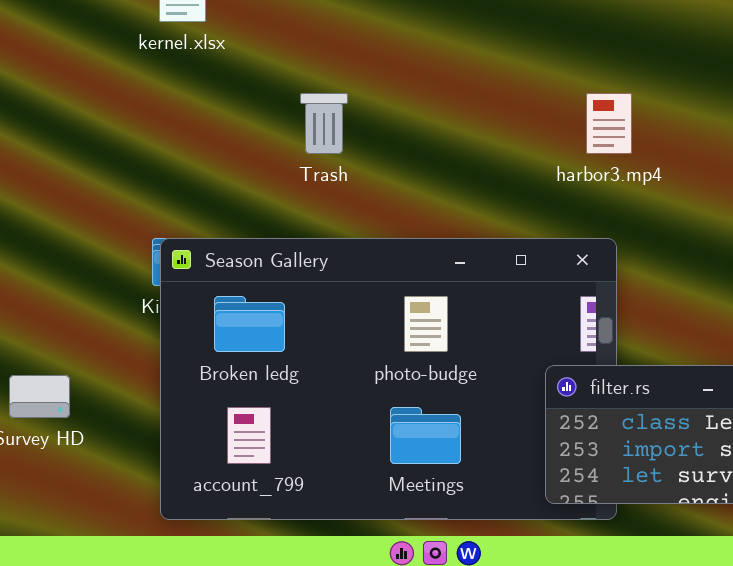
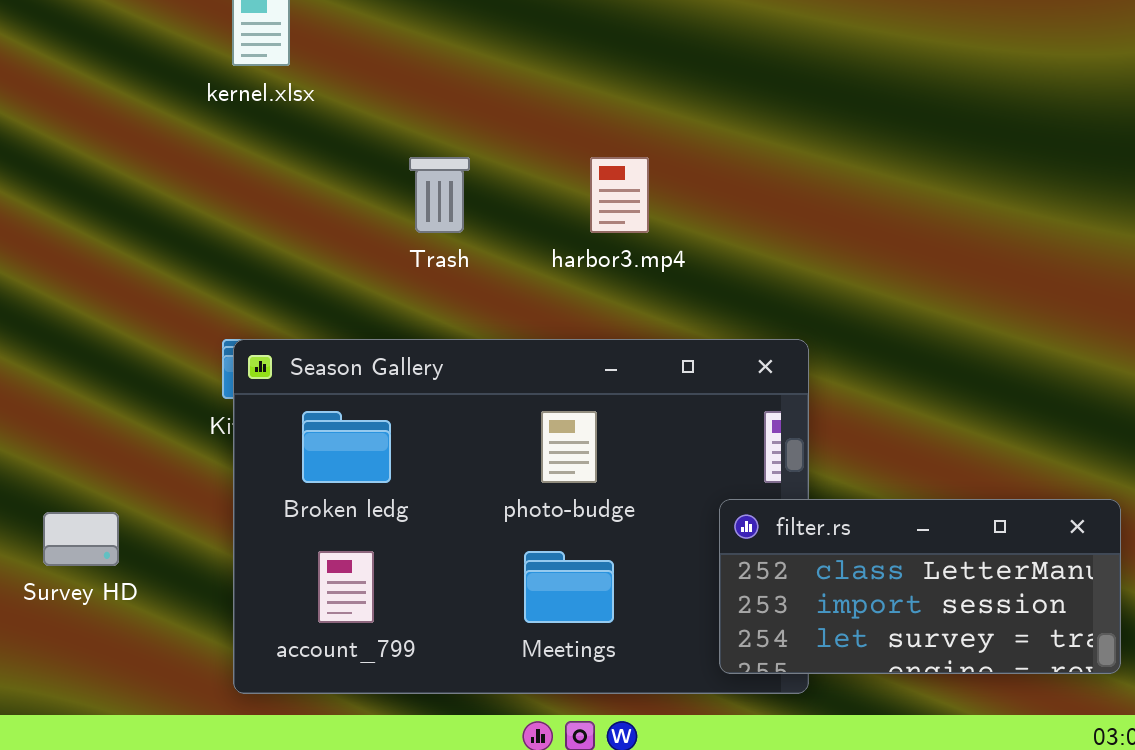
harbor3.mp4: [586,93,632,154] -> [590,157,649,233], moved

